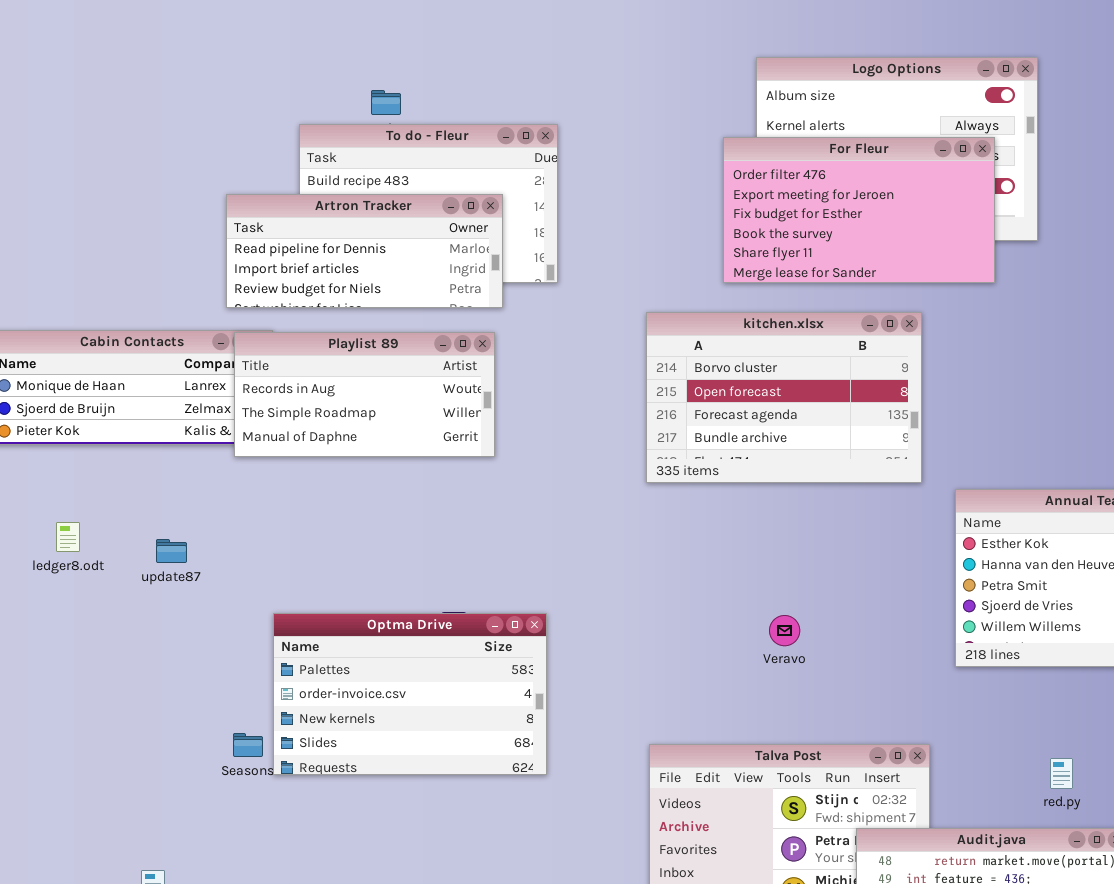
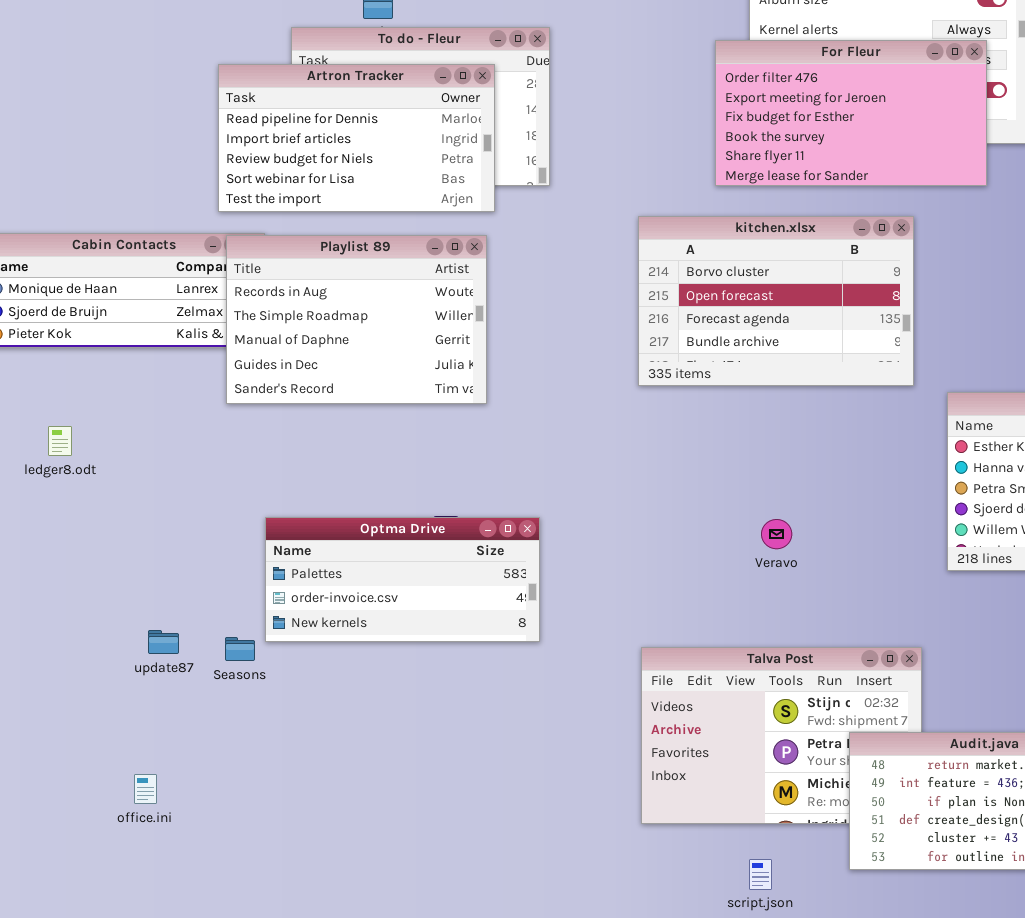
Artron Tracker: [226,194,503,308] -> [218,64,495,212], resized
Playlist 89: [234,332,495,457] -> [226,235,487,404], resized
update87: [156,539,187,563] -> [148,630,179,654], moved
Optma Drive: [273,613,547,775] -> [265,517,540,642], resized

